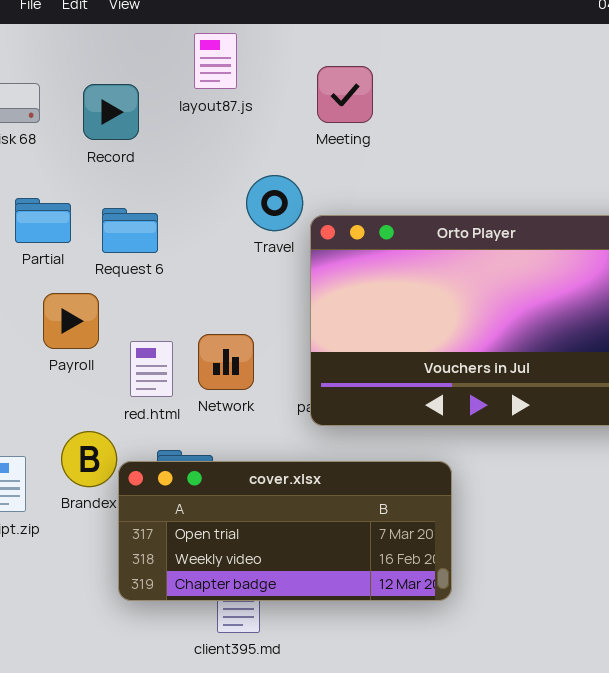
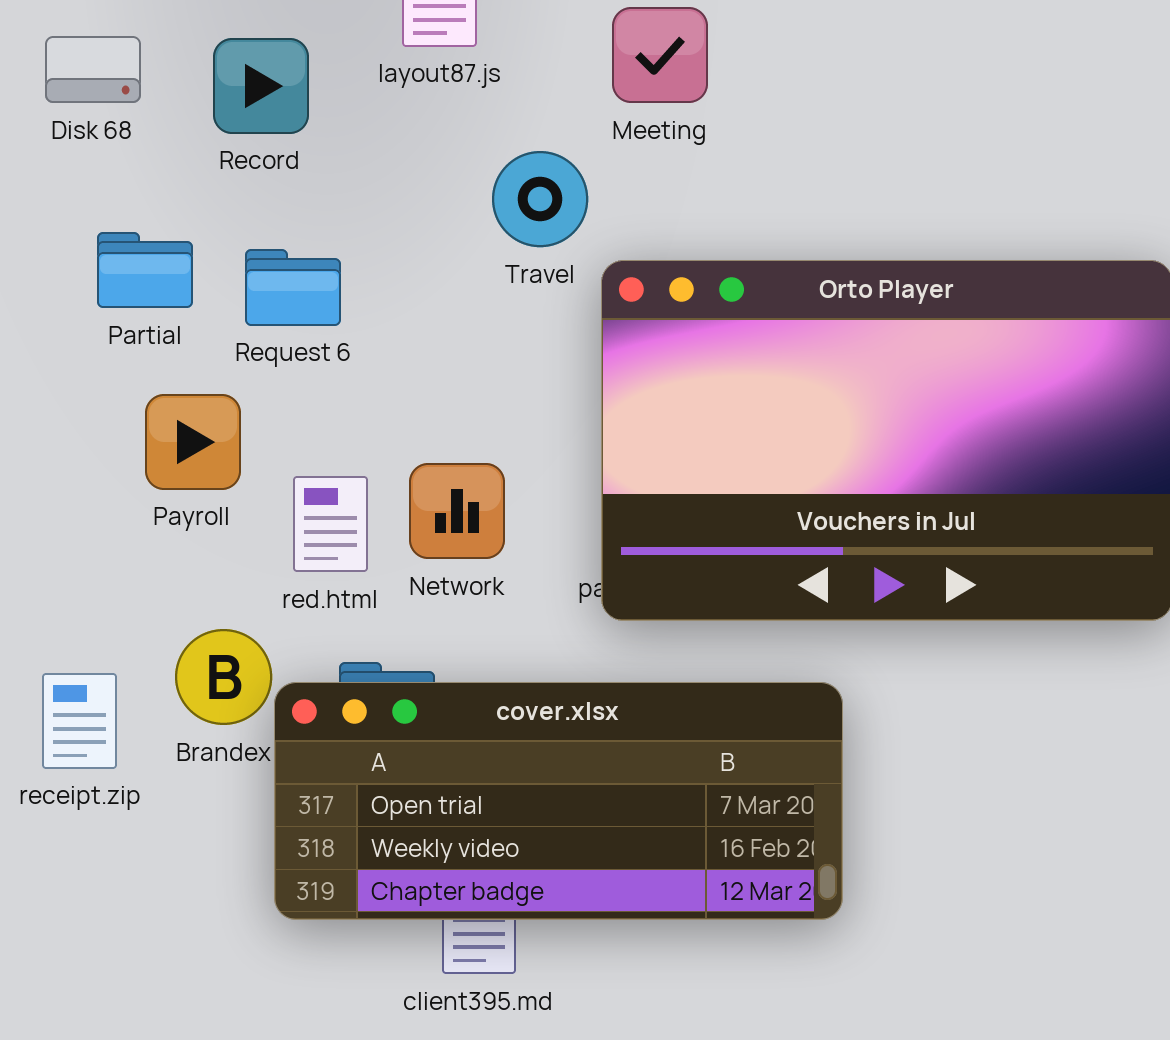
Travel: [246,175,303,231] -> [492,151,588,247], moved

